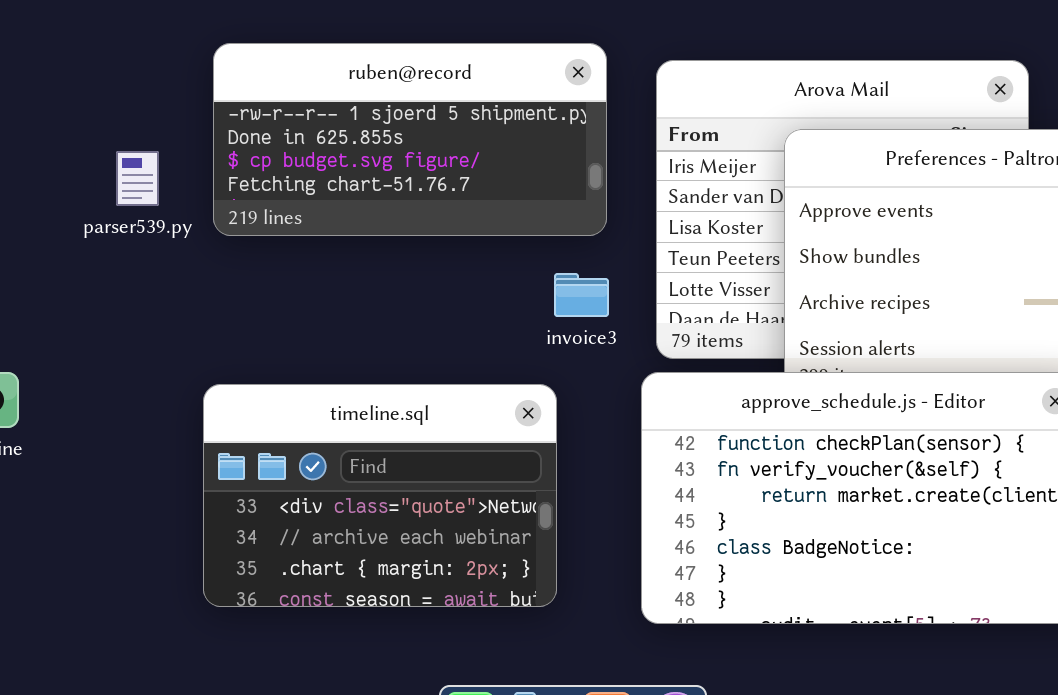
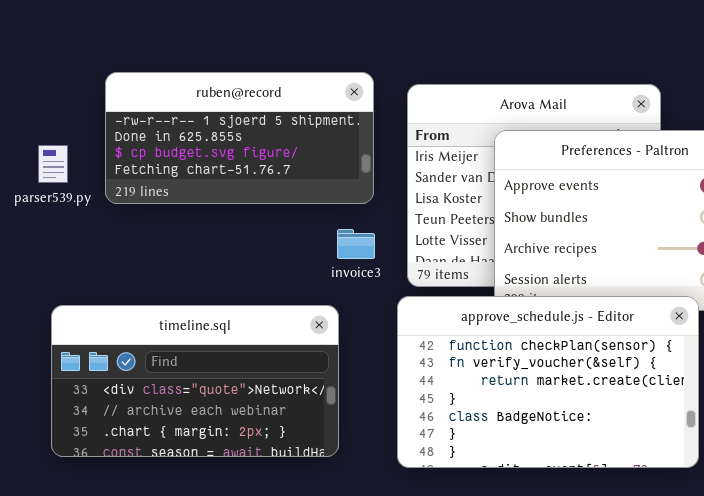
timeline.sql: [203,384,557,607] -> [51,305,339,457], resized

